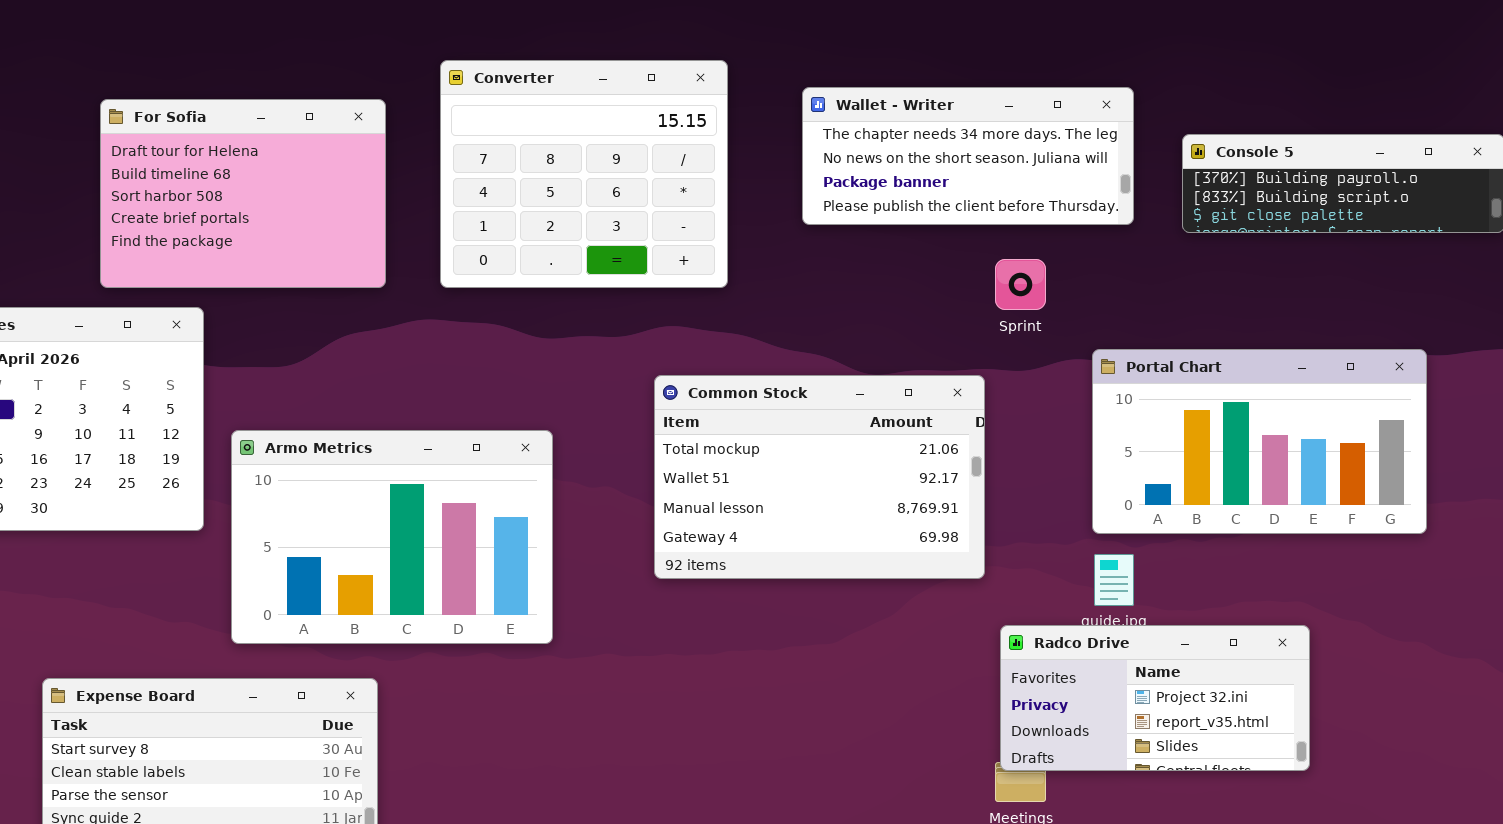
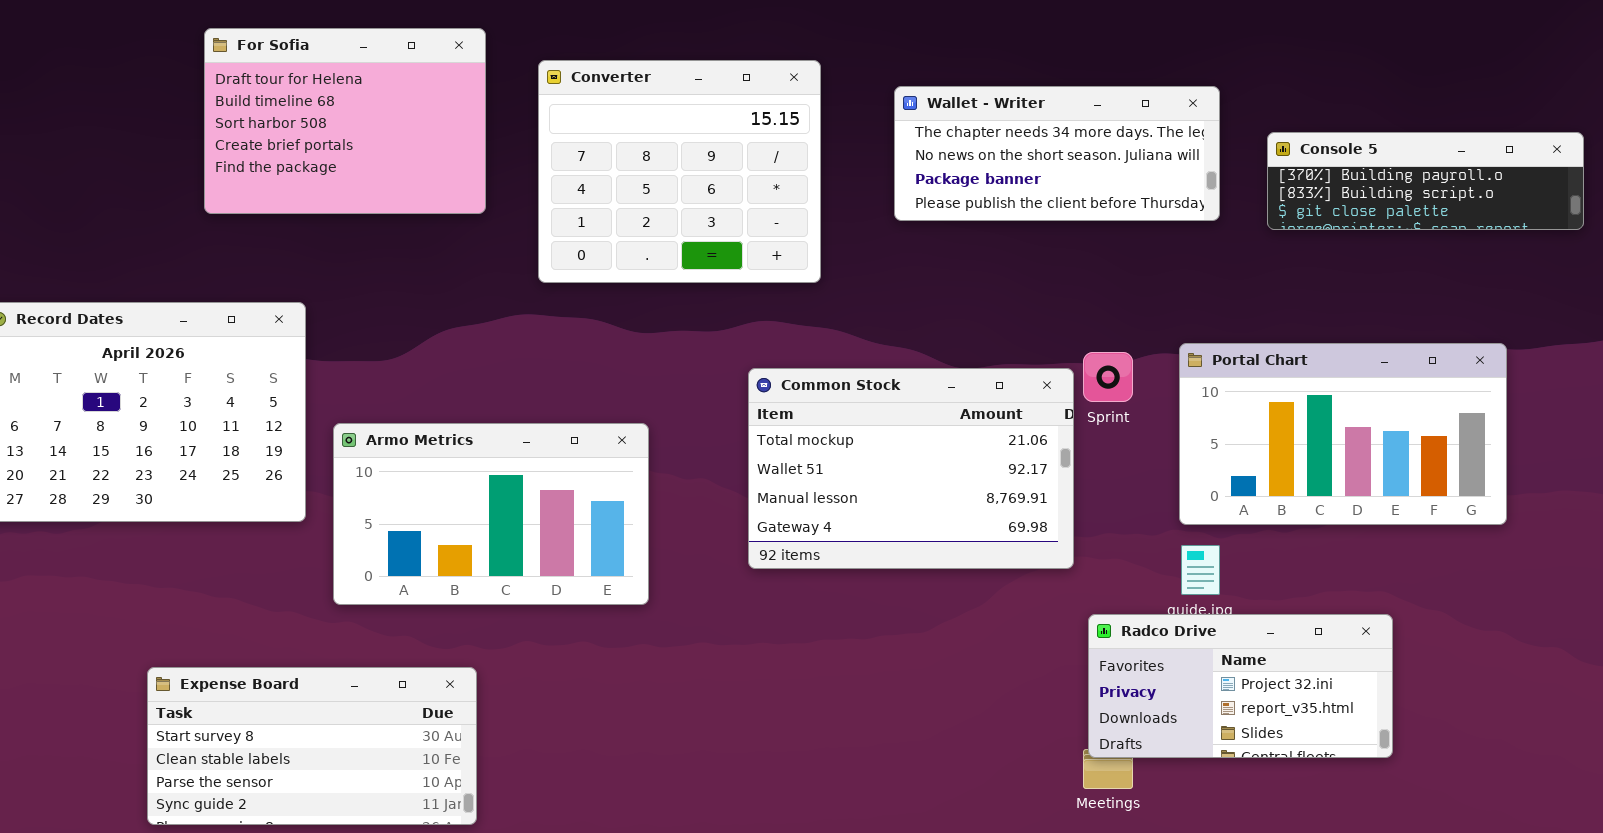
For Sofia: [100,99,386,288] -> [204,28,486,214], moved
Sprint: [995,259,1046,310] -> [1083,352,1133,402], moved
Armo Metrics: [231,430,553,644] -> [333,423,649,605], resized

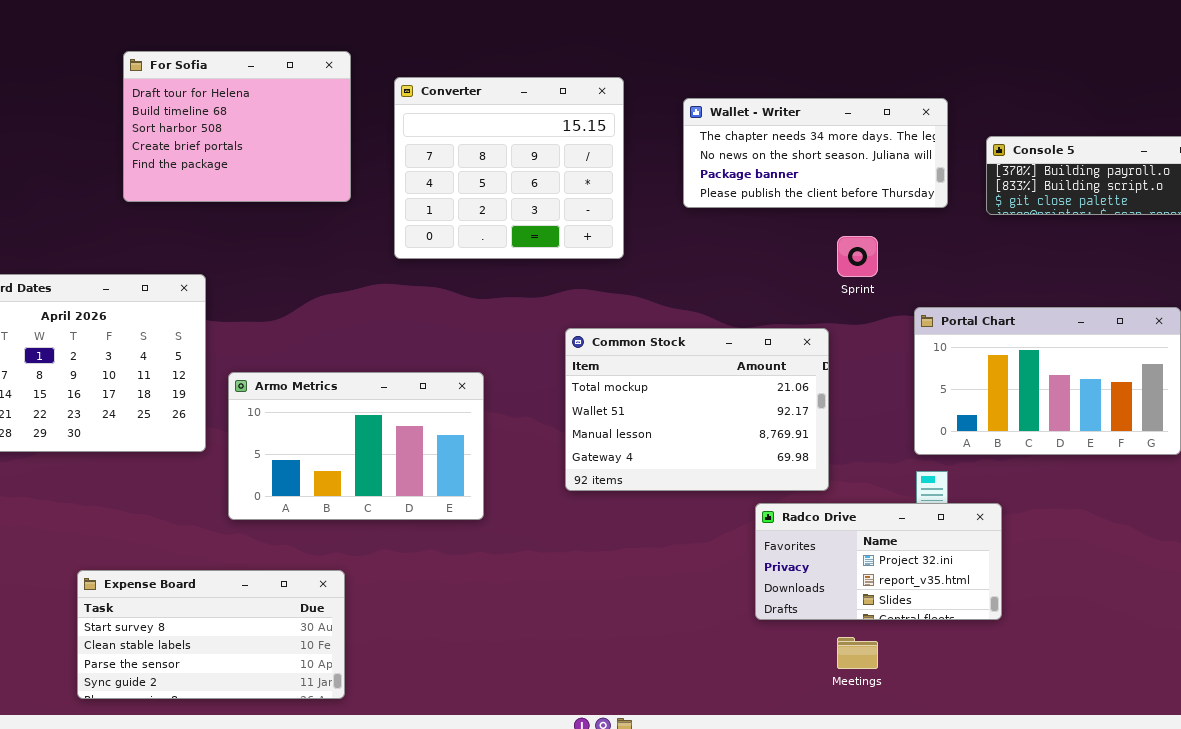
Sprint: [1083,352,1133,402] -> [837,236,878,277], moved
Radco Drive: [1088,614,1393,758] -> [755,503,1002,620], moved

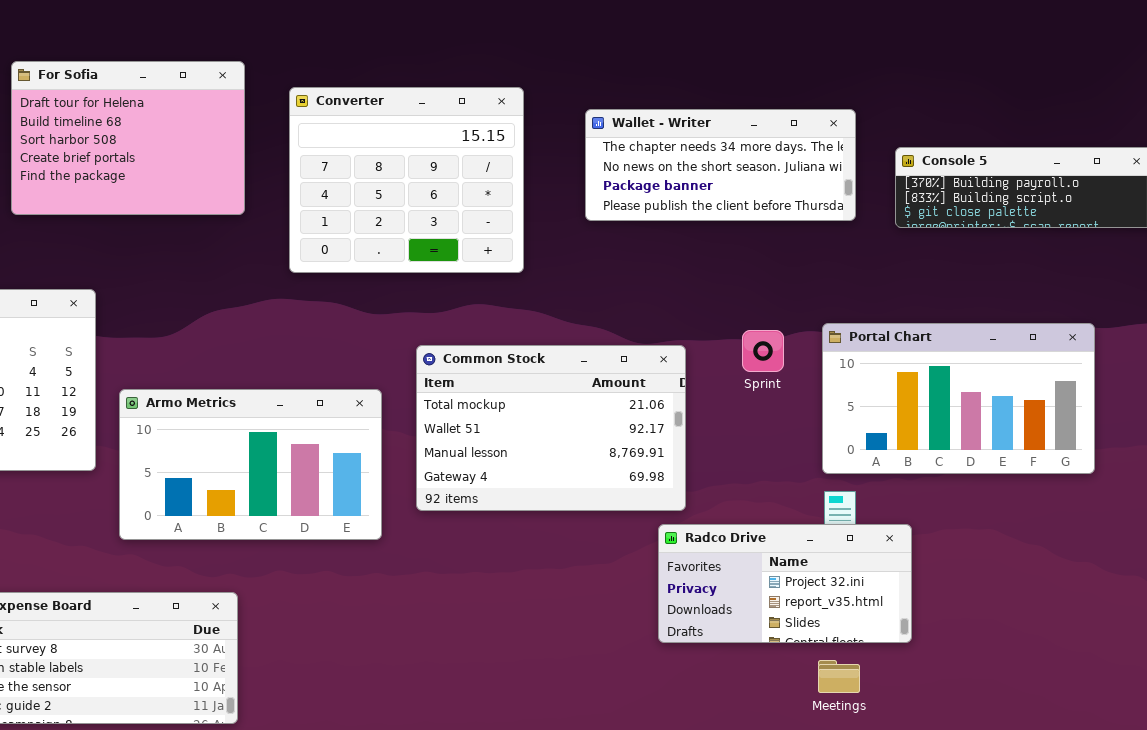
Sprint: [837,236,878,277] -> [742,330,784,372], moved
Common Stock: [565,328,829,491] -> [416,345,686,511], moved
Meetings: [837,637,878,669] -> [818,660,860,693], moved

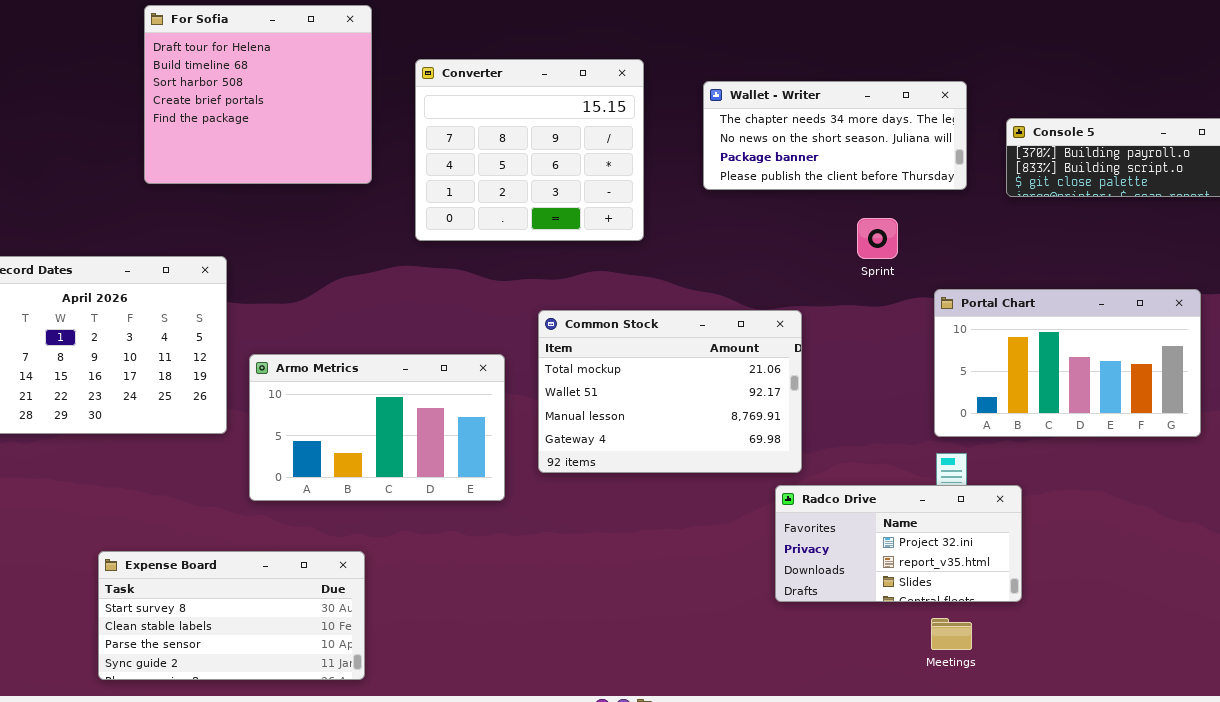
For Sofia: [11,61,245,215] -> [144,5,372,184], resized
Sprint: [742,330,784,372] -> [857,218,898,259], moved

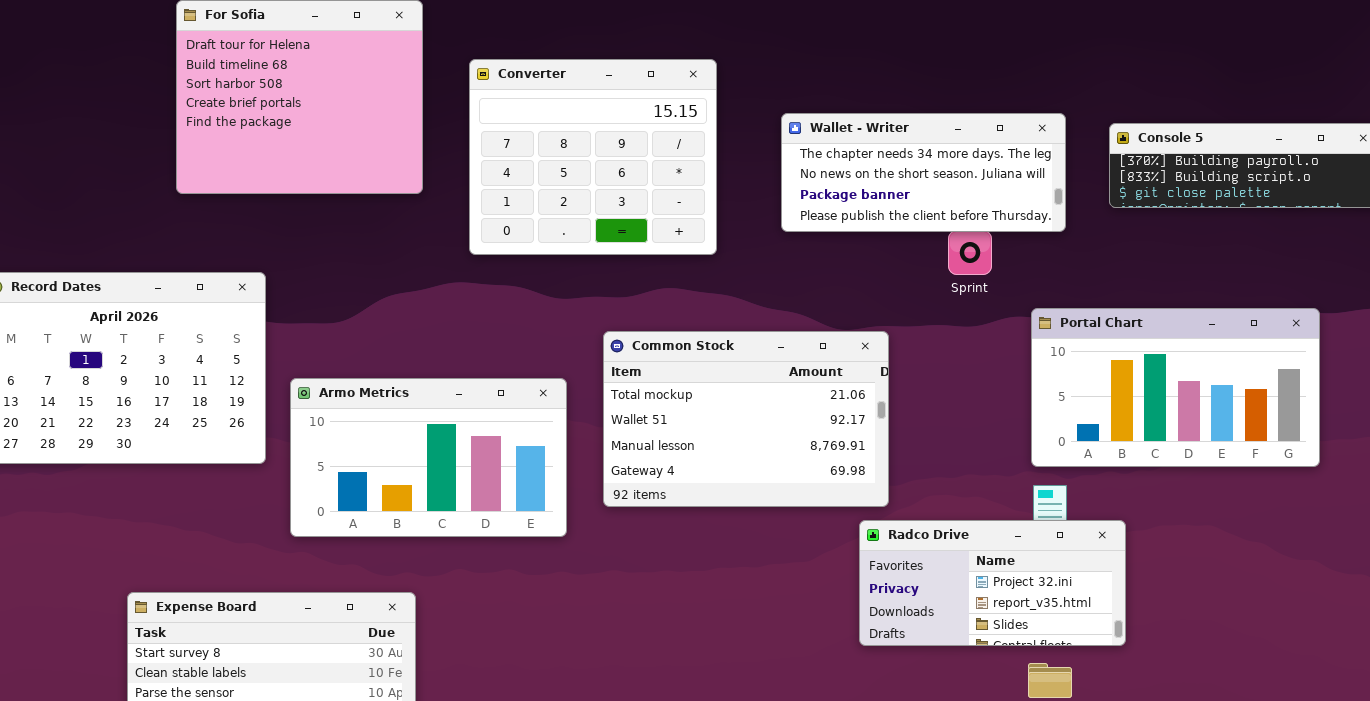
Wallet - Writer: [703,81,967,190] -> [781,113,1066,232], moved

